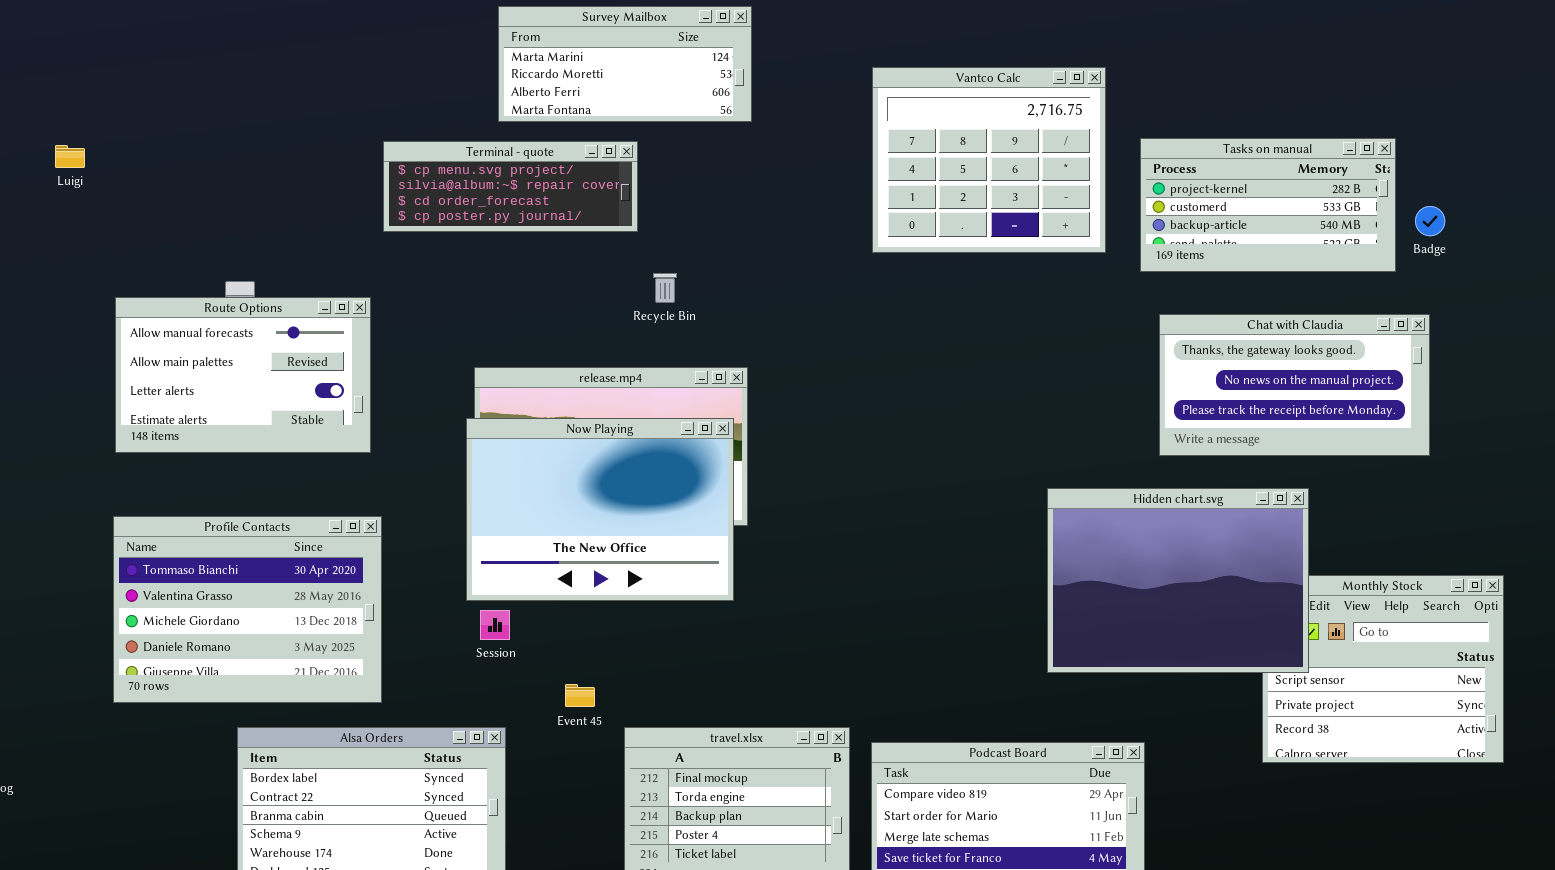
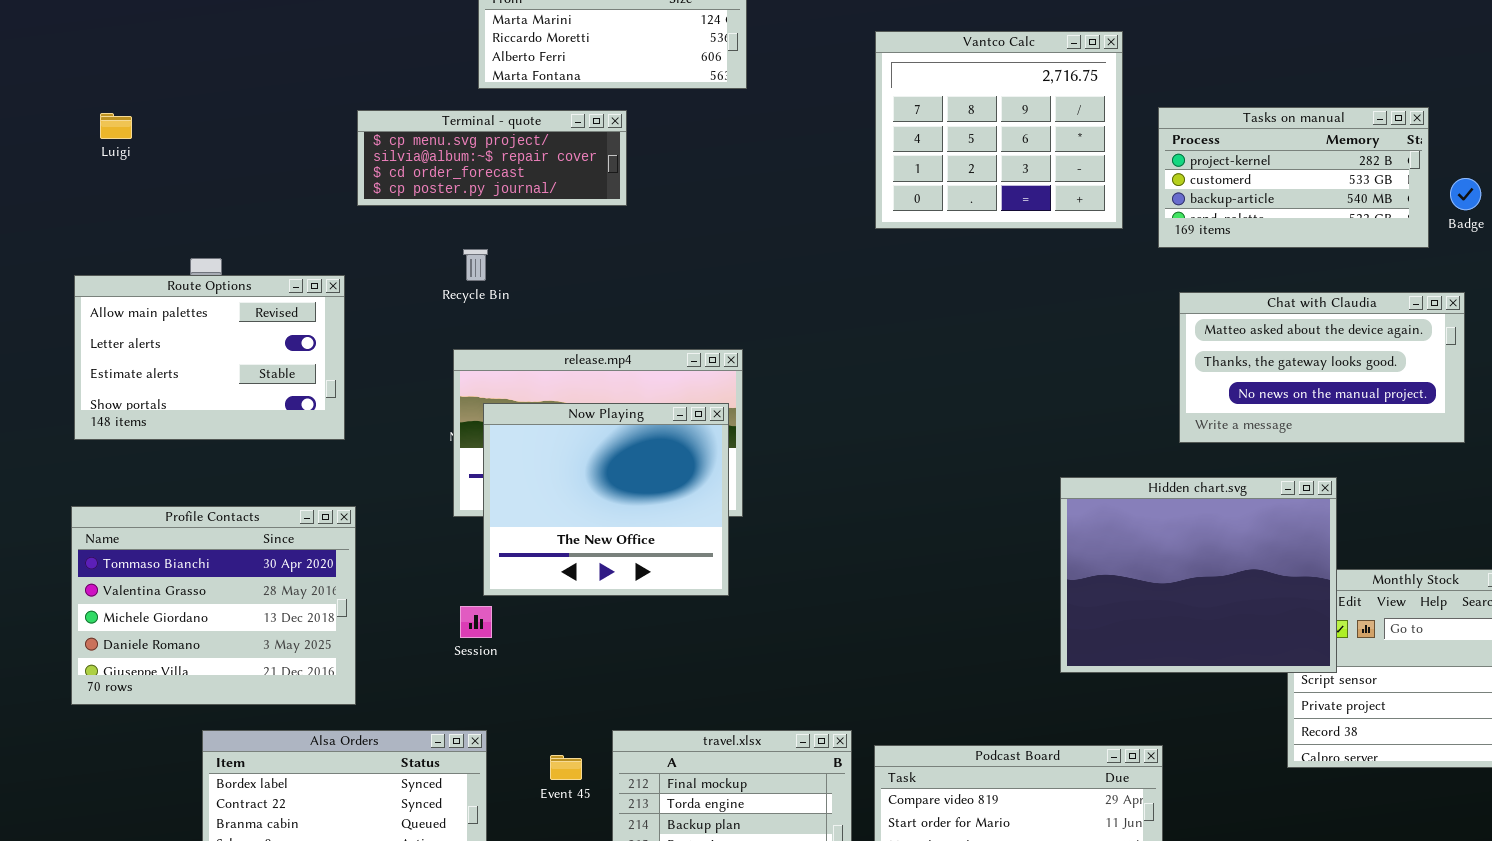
Luigi: [55,145,85,168] -> [100,113,132,139], moved
Recycle Bin: [653,273,677,303] -> [463,249,488,281], moved
Route Options: [115,297,371,453] -> [74,275,345,440], scrolled down 1 row
Chat with Claudia: [1159,314,1430,456] -> [1179,292,1465,443], scrolled up 1 row
Now Playing: [466,418,734,601] -> [483,403,729,596], resized
Event 45: [565,684,595,707] -> [550,755,582,780], moved

